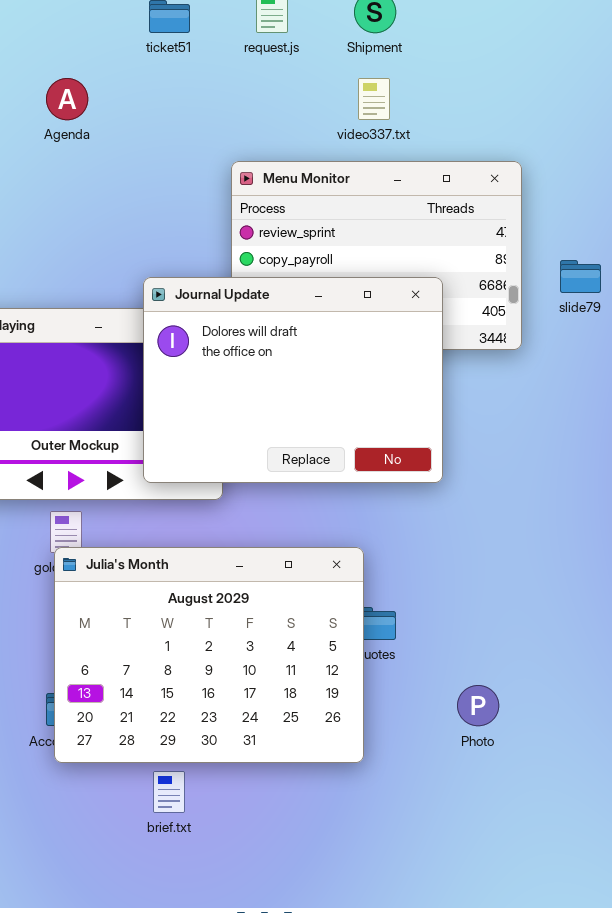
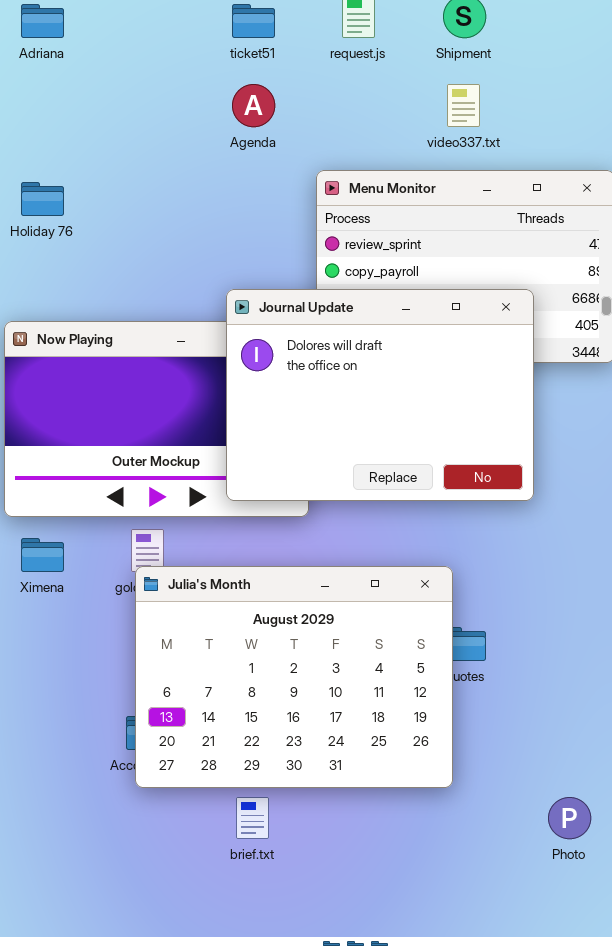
Agenda: [46,78,88,120] -> [232,84,275,127], moved
Photo: [457,685,499,726] -> [548,797,591,839], moved

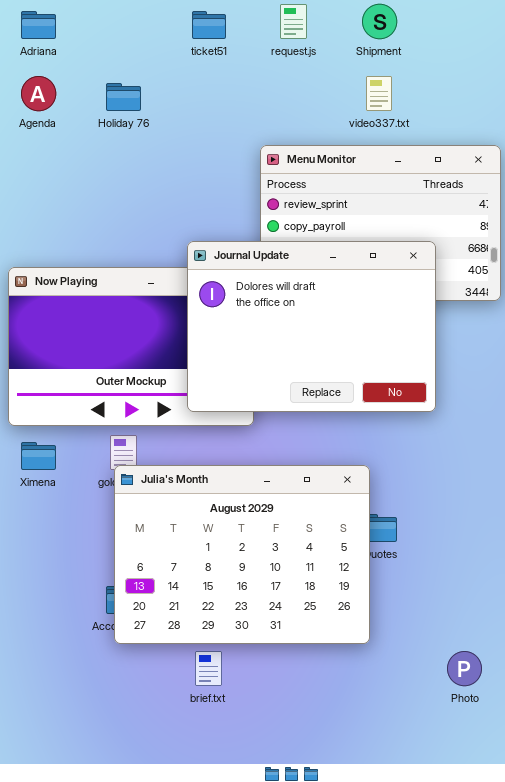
Agenda: [232,84,275,127] -> [21,76,56,111], moved
Holiday 76: [21,182,64,216] -> [106,83,141,111], moved

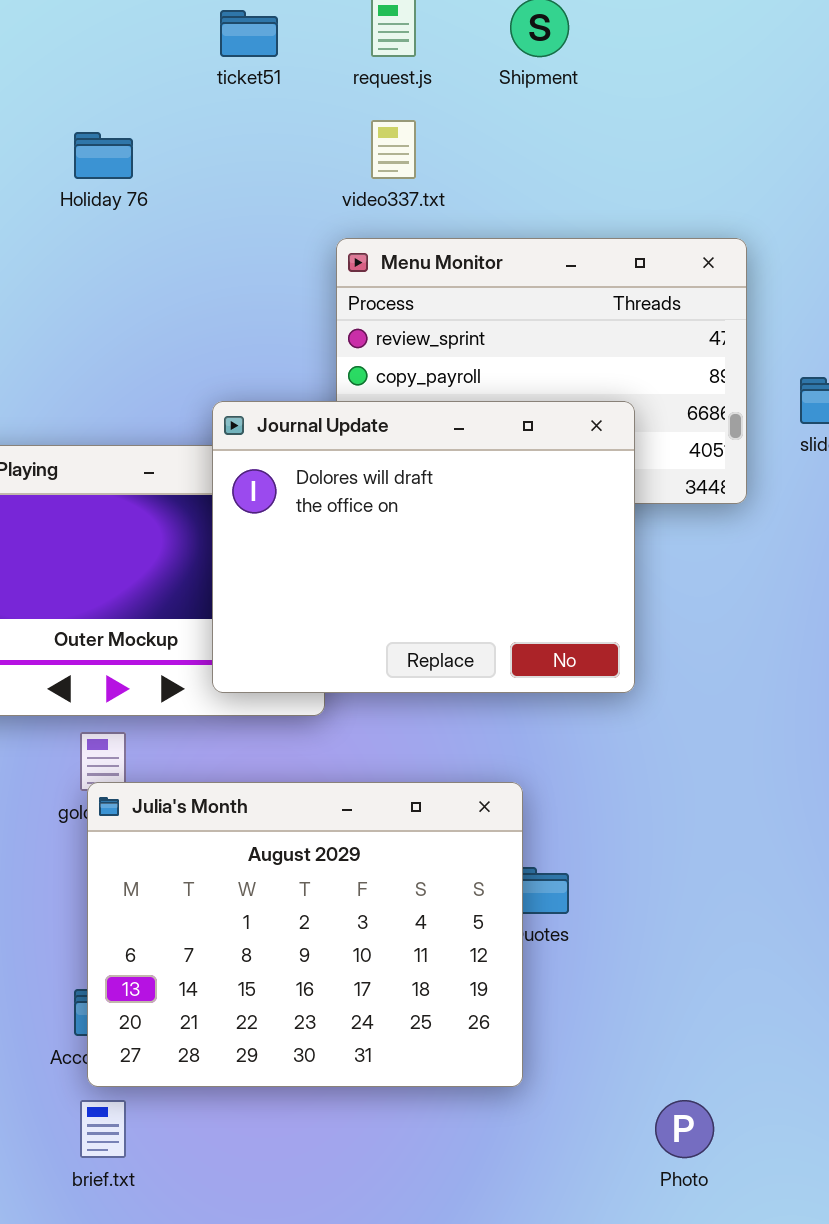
video337.txt: [366,76,392,111] -> [371,120,416,179], moved
brief.txt: [195,651,222,686] -> [80,1100,126,1158], moved

